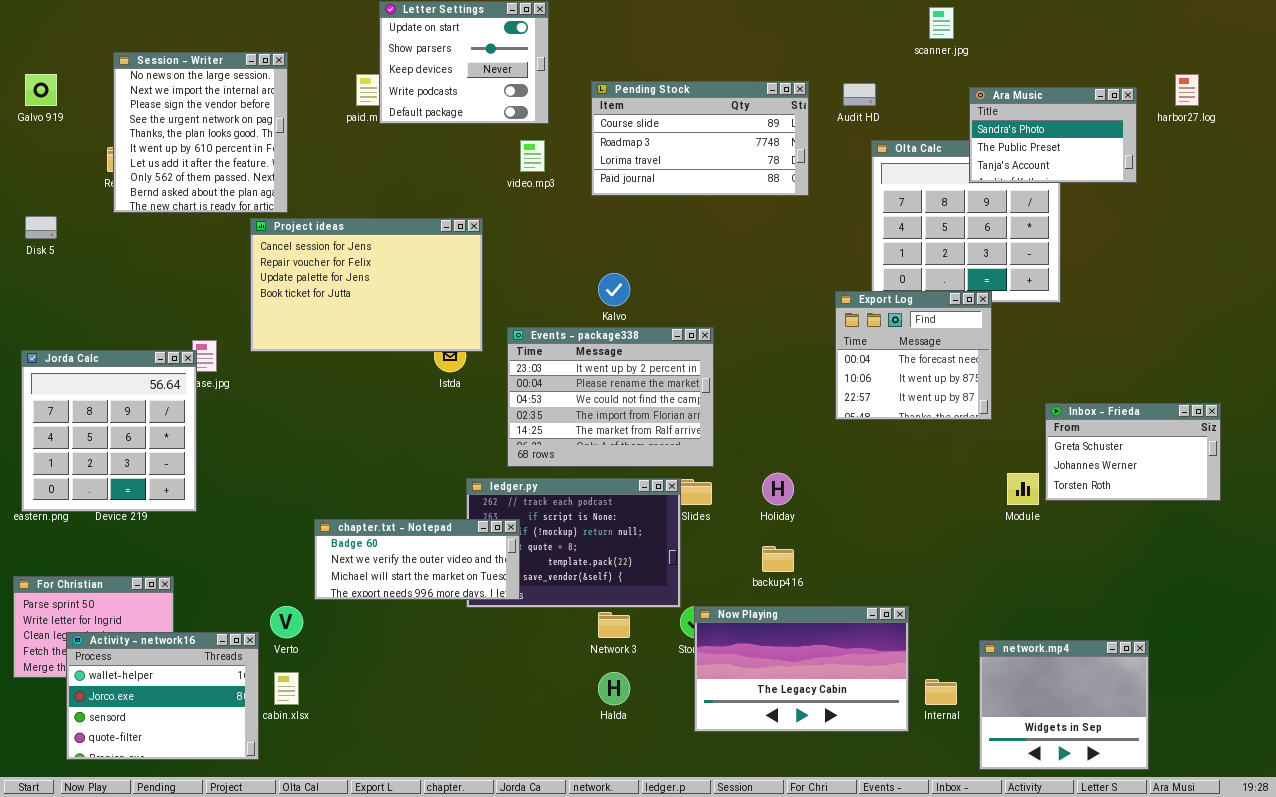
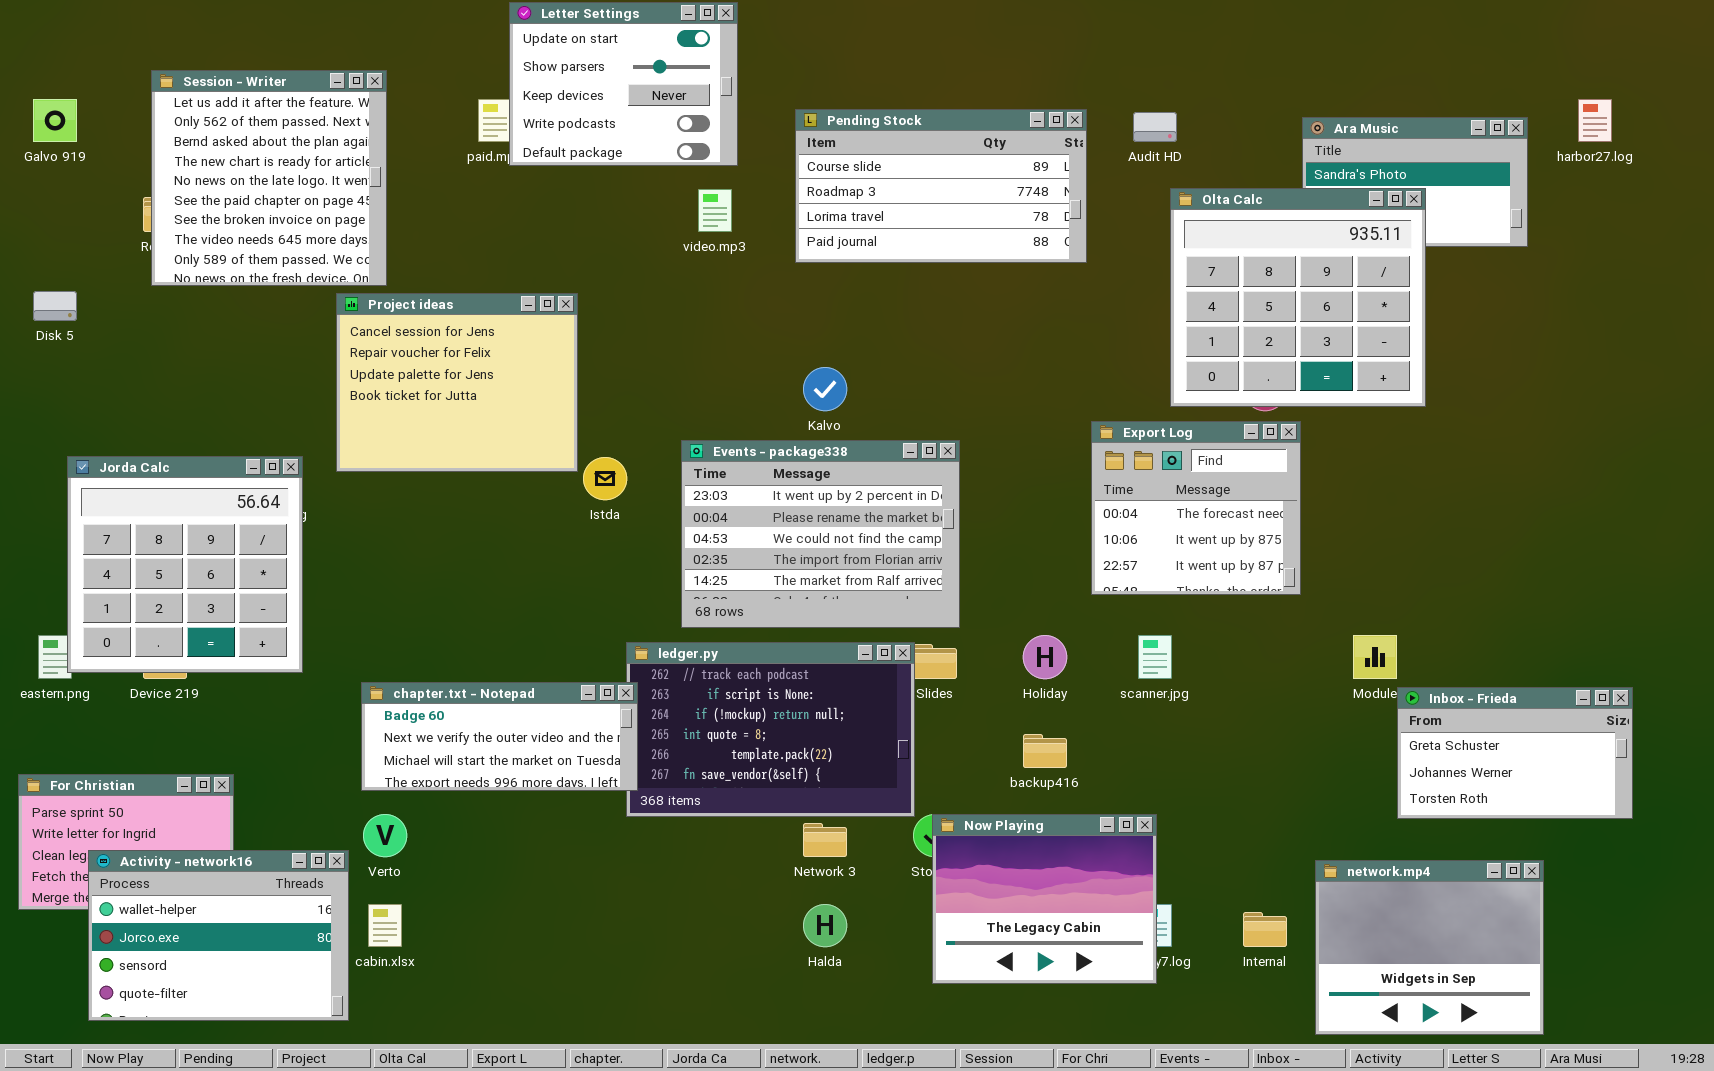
scanner.jpg: [929,7,954,39] -> [1138,635,1172,679], moved
Session - Writer: [113,52,288,213] -> [151,70,387,286], scrolled down 6 rows
Olta Calc: [871,140,1061,303] -> [1170,188,1426,407], raised
Project ideas: [250,218,483,352] -> [336,293,578,472], resized
Export Log: [835,291,992,420] -> [1091,421,1301,595], moved
Jorda Calc: [21,350,197,512] -> [67,456,303,673], moved
Inbox - Frieda: [1045,403,1221,501] -> [1397,687,1633,819], moved
chapter.txt - Notepad: [314,519,520,600] -> [361,682,638,791], moved
Now Playing: [694,606,909,732] -> [932,814,1157,984], resized

